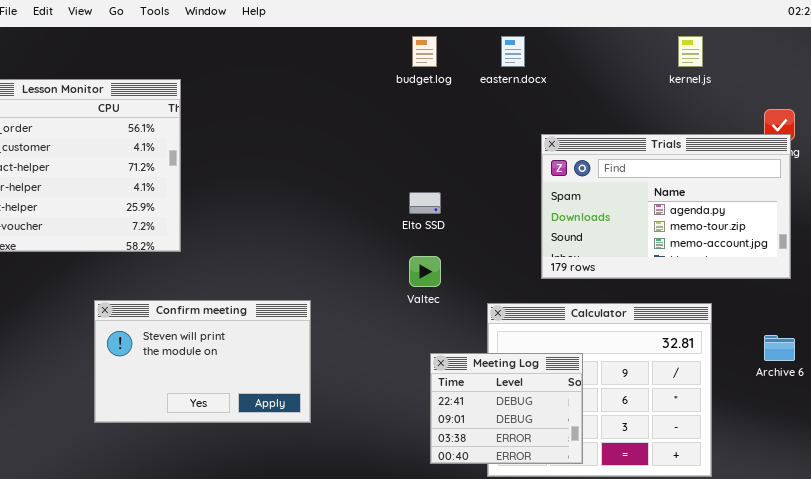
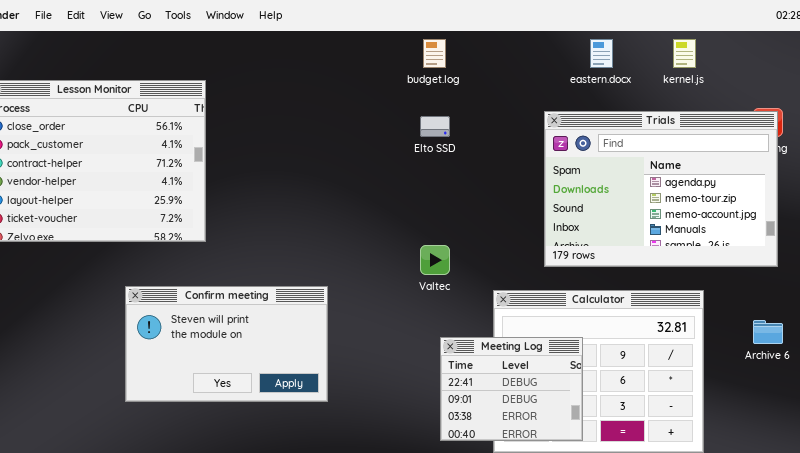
eastern.docx: [501,36,525,67] -> [590,39,613,68], moved
Trials: [541,134,791,279] -> [544,111,778,267], resized
Elto SSD: [409,192,441,214] -> [420,116,450,137], moved

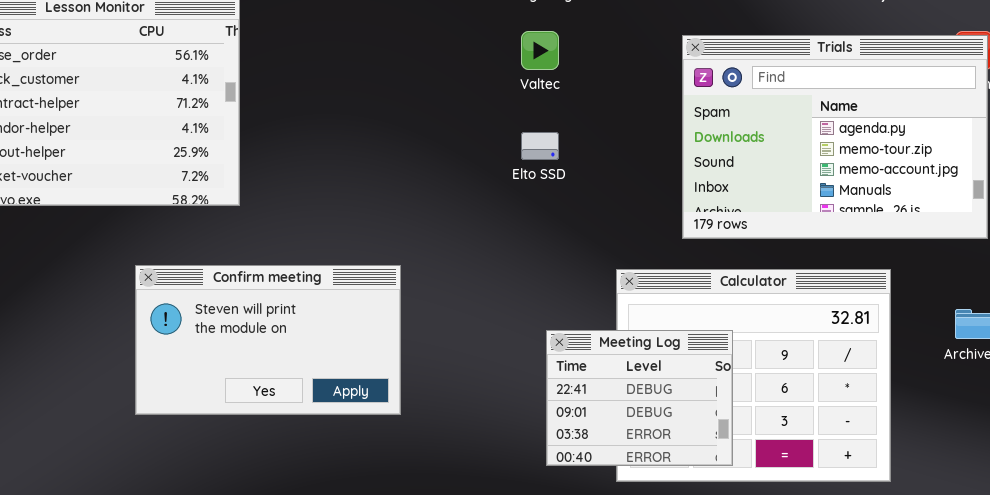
Elto SSD: [420,116,450,137] -> [521,132,559,160], moved
Valtec: [420,245,450,275] -> [521,31,559,70], moved

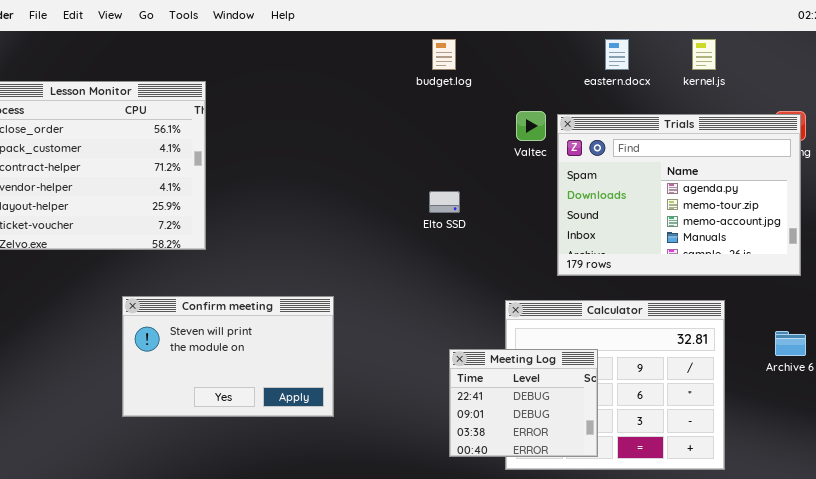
Valtec: [521,31,559,70] -> [516,111,546,141], moved

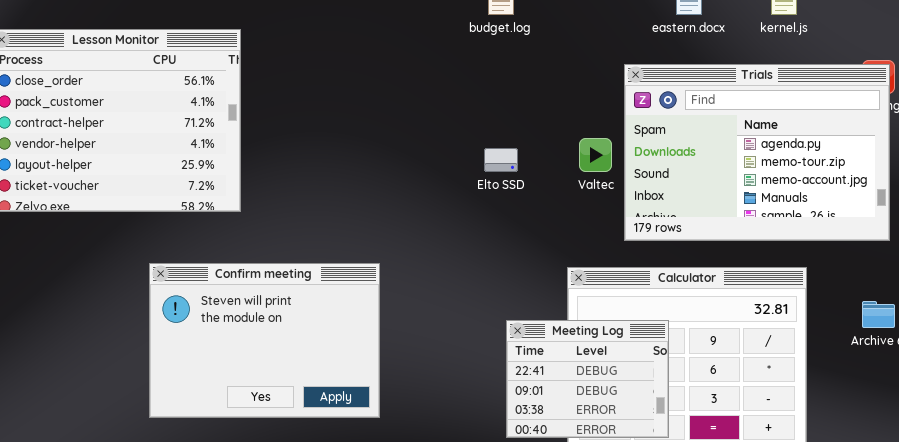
Valtec: [516,111,546,141] -> [579,138,612,172], moved
Confirm meeting: [122,296,334,417] -> [149,263,380,418], resized

